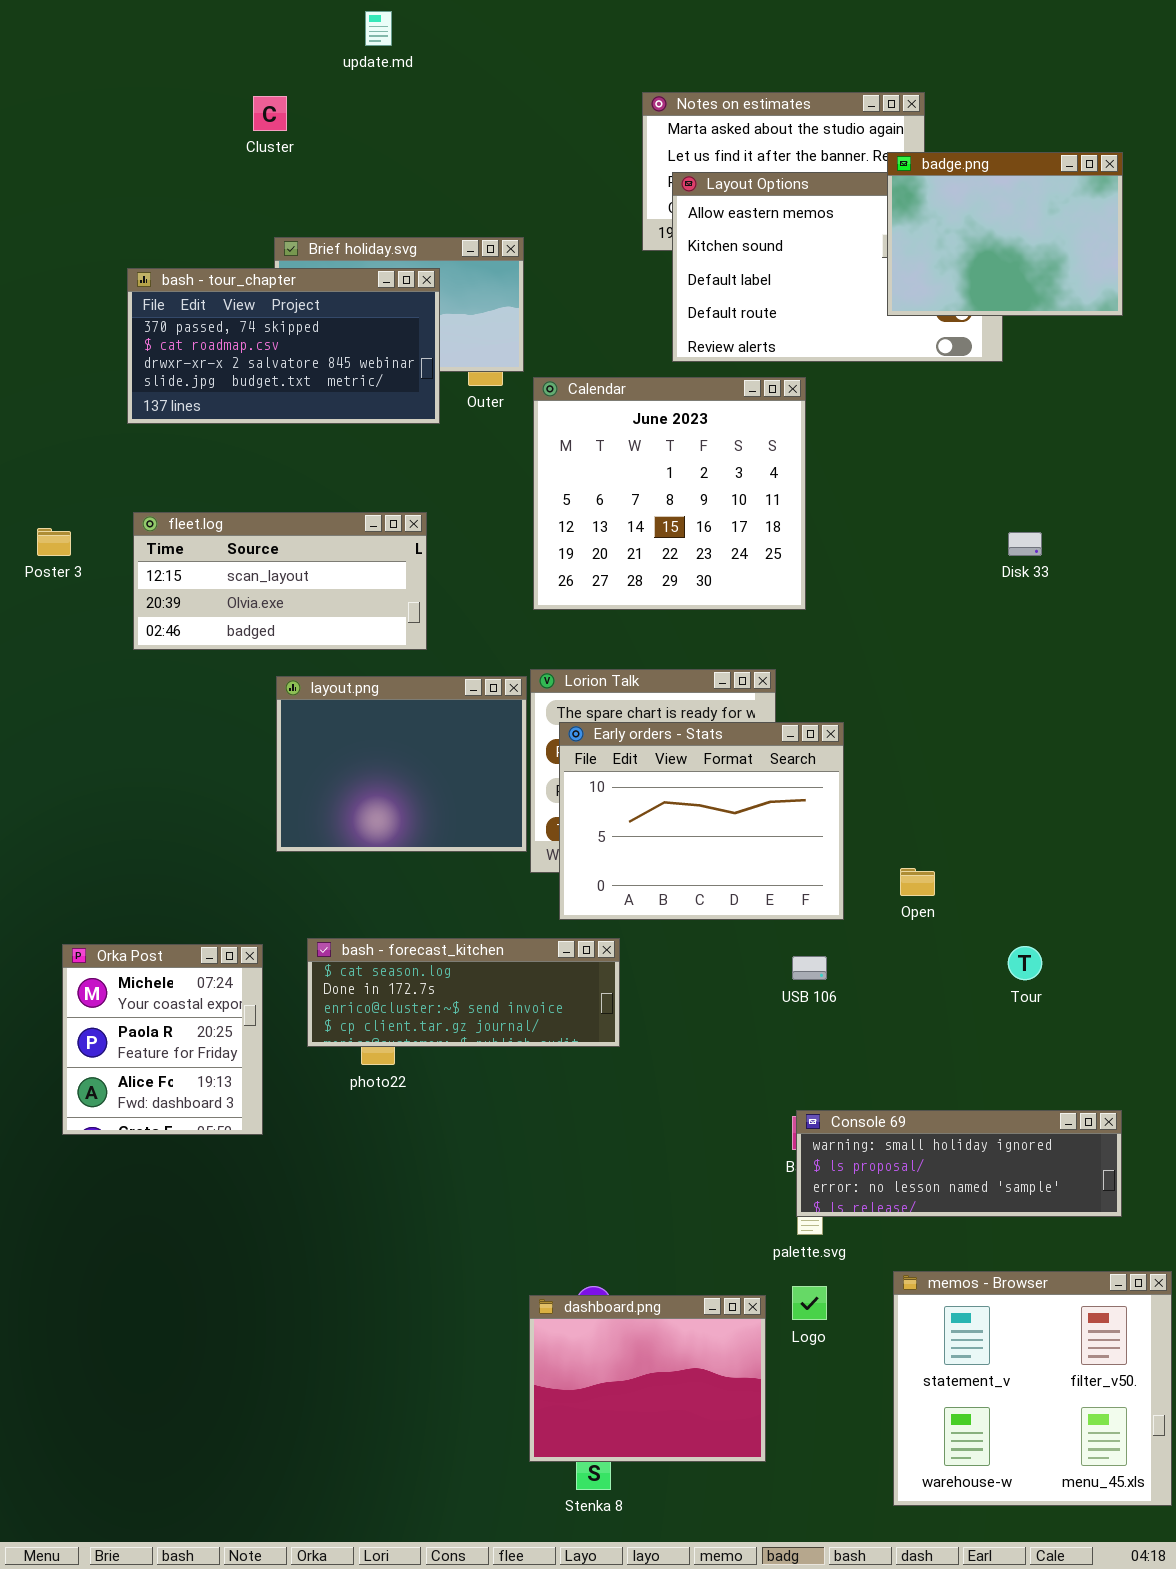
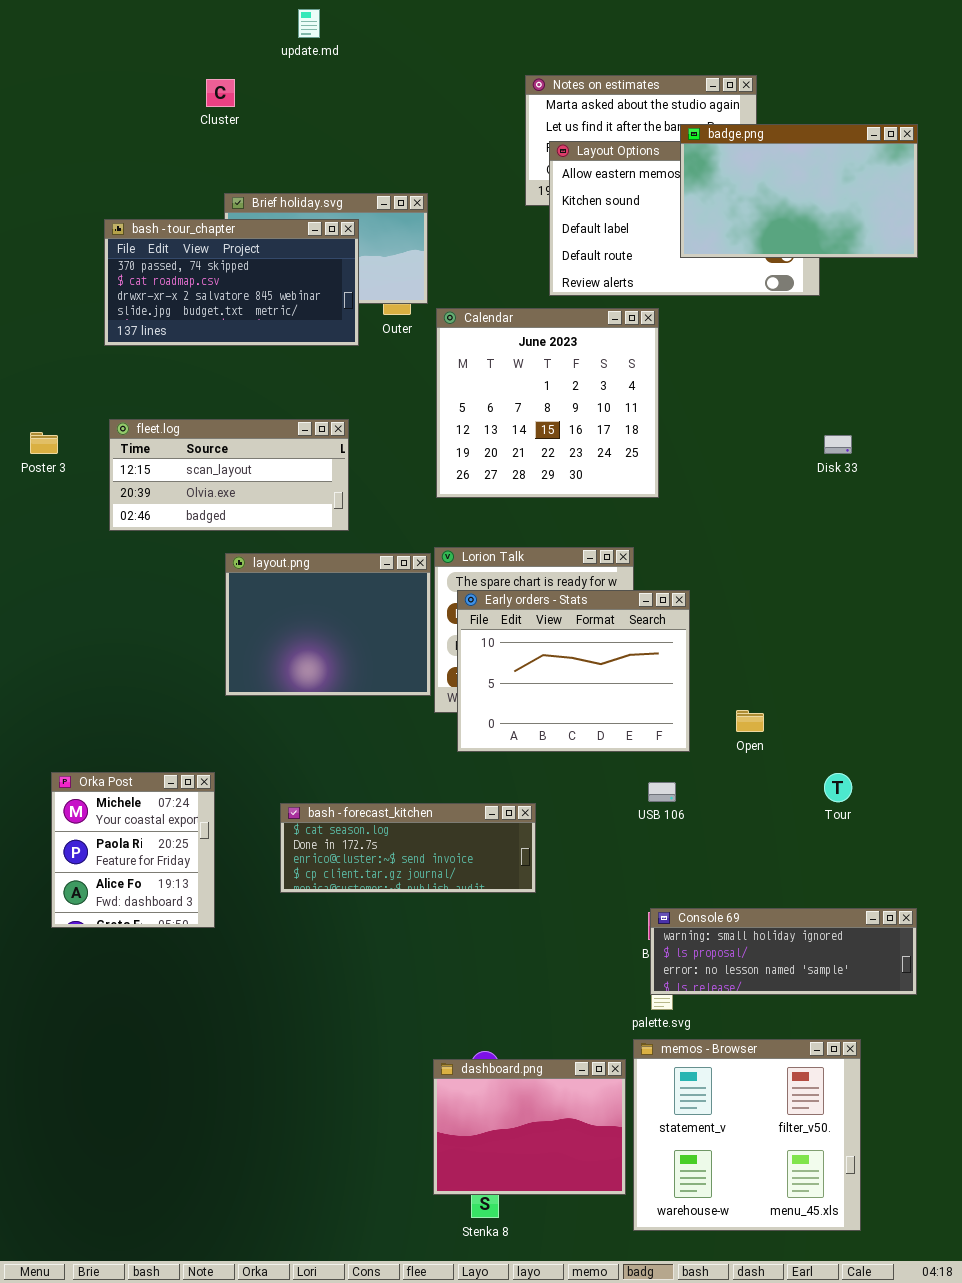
badge.png: [887,152,1123,316] -> [680,124,918,258], resized
bash - forecast_kitchen: [307,938,620,1047] -> [280,803,536,893], moved
memos - Browser: [893,1271,1172,1506] -> [633,1039,861,1231], moved

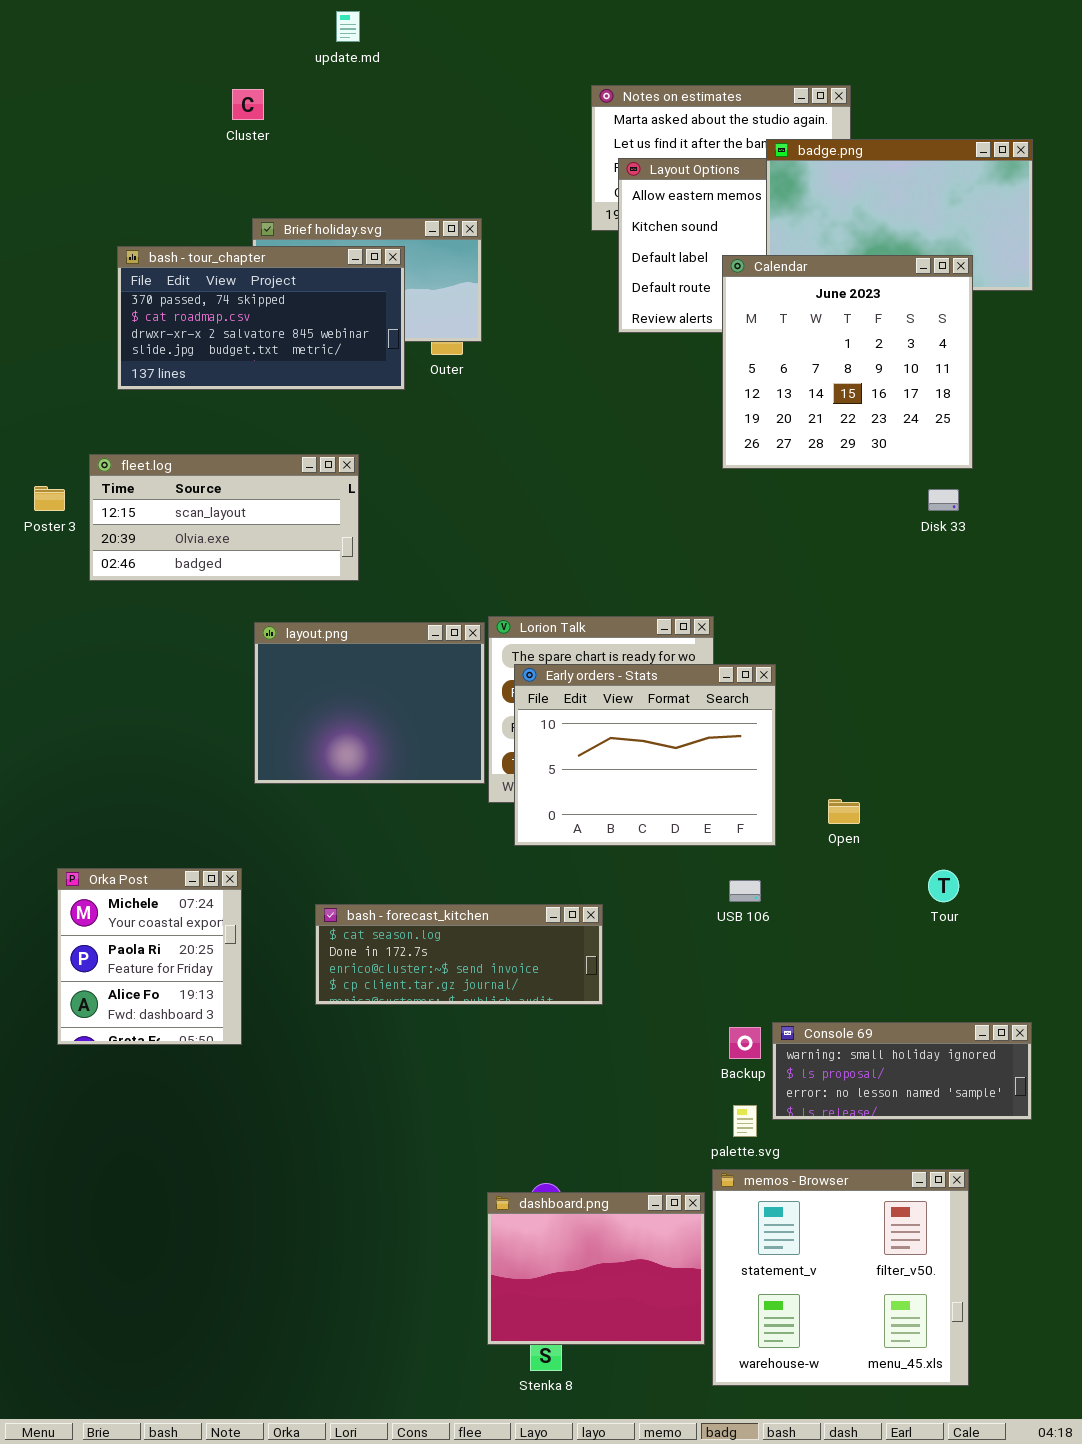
Calendar: [436,308,659,498] -> [722,255,973,469], moved
fleet.log: [109,419,349,531] -> [89,454,359,581], moved
Console 69: [650,908,917,995] -> [772,1022,1032,1120], resized

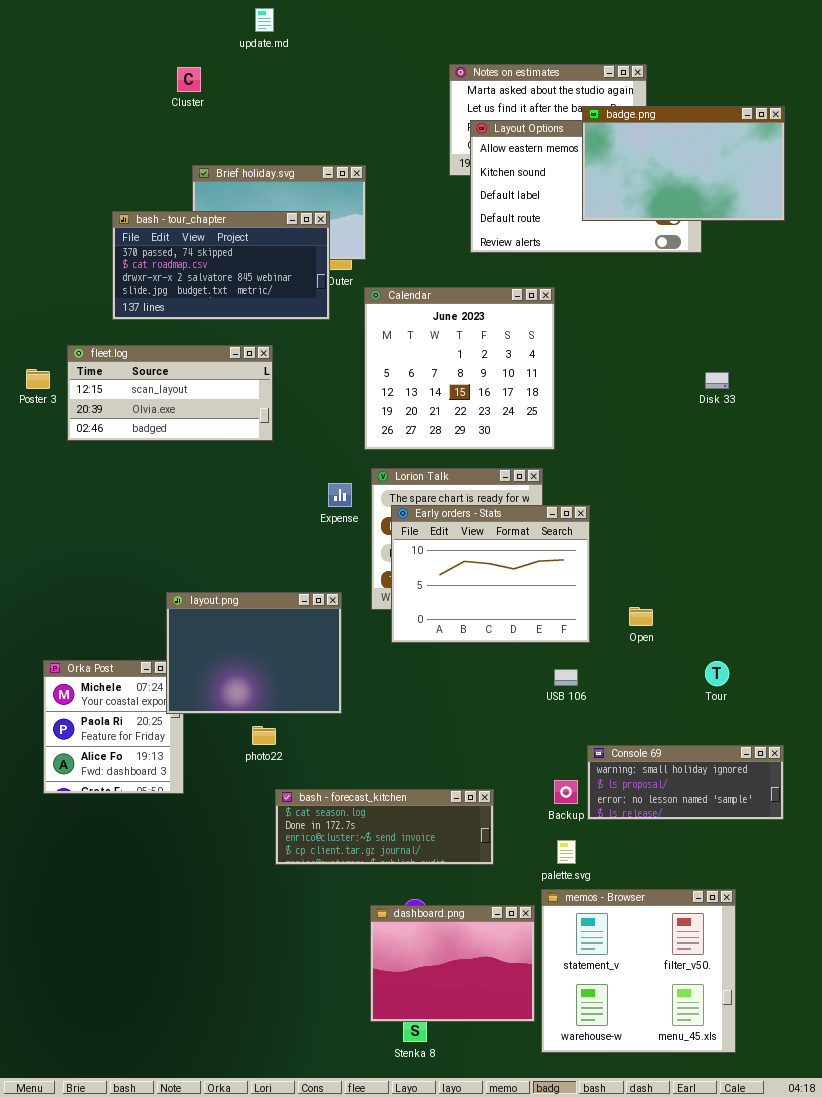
bash - tour_chapter: [117,246,405,390] -> [112,211,330,320], moved
Calendar: [722,255,973,469] -> [364,287,555,450], moved
layout.png: [254,622,485,784] -> [166,592,342,714], moved
bash - forecast_kitchen: [315,904,603,1005] -> [275,789,494,865], moved
Console 69: [772,1022,1032,1120] -> [587,745,784,820], moved

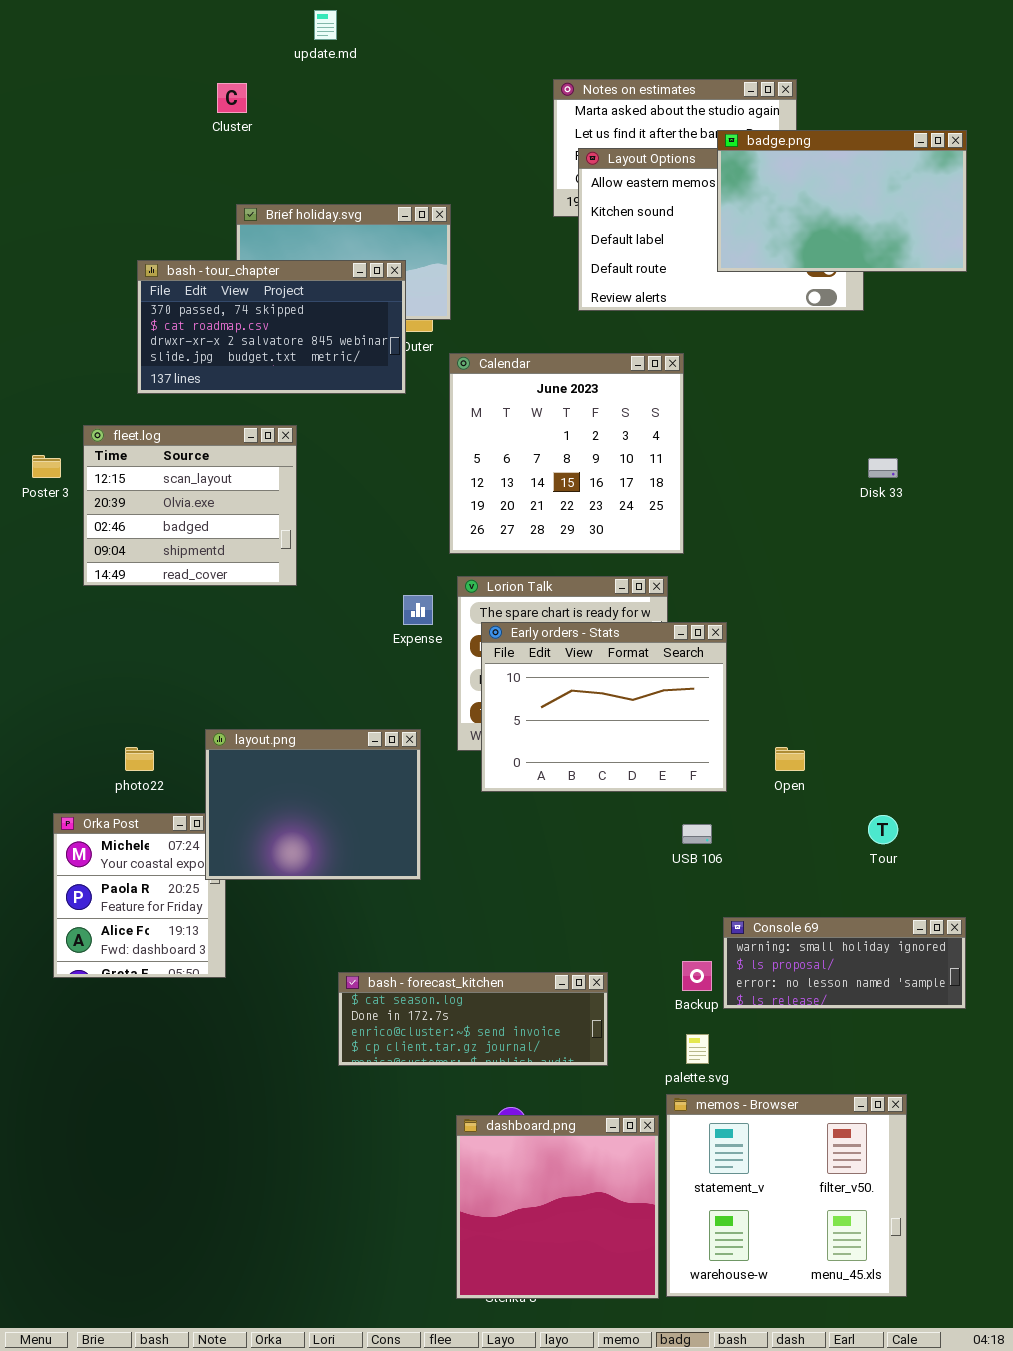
fleet.log: [67,345,273,441] -> [83,425,297,586], resized
photo22: [252,726,276,745] -> [125,747,154,771], moved
dashboard.png: [370,905,535,1022] -> [456,1115,659,1299], resized

